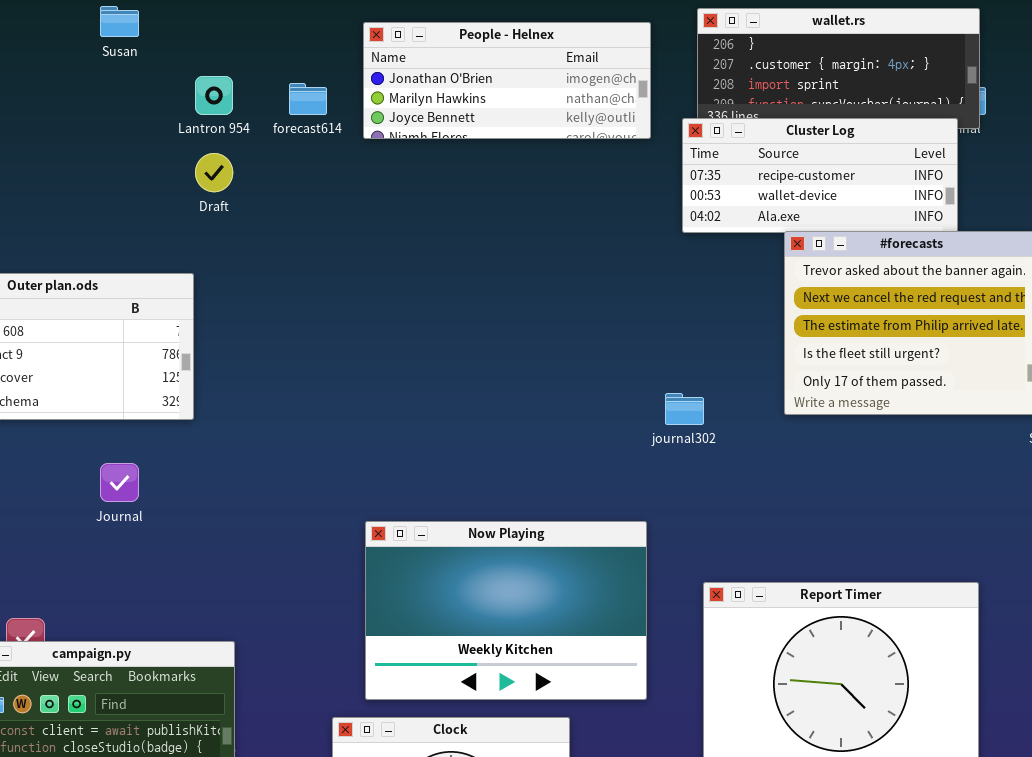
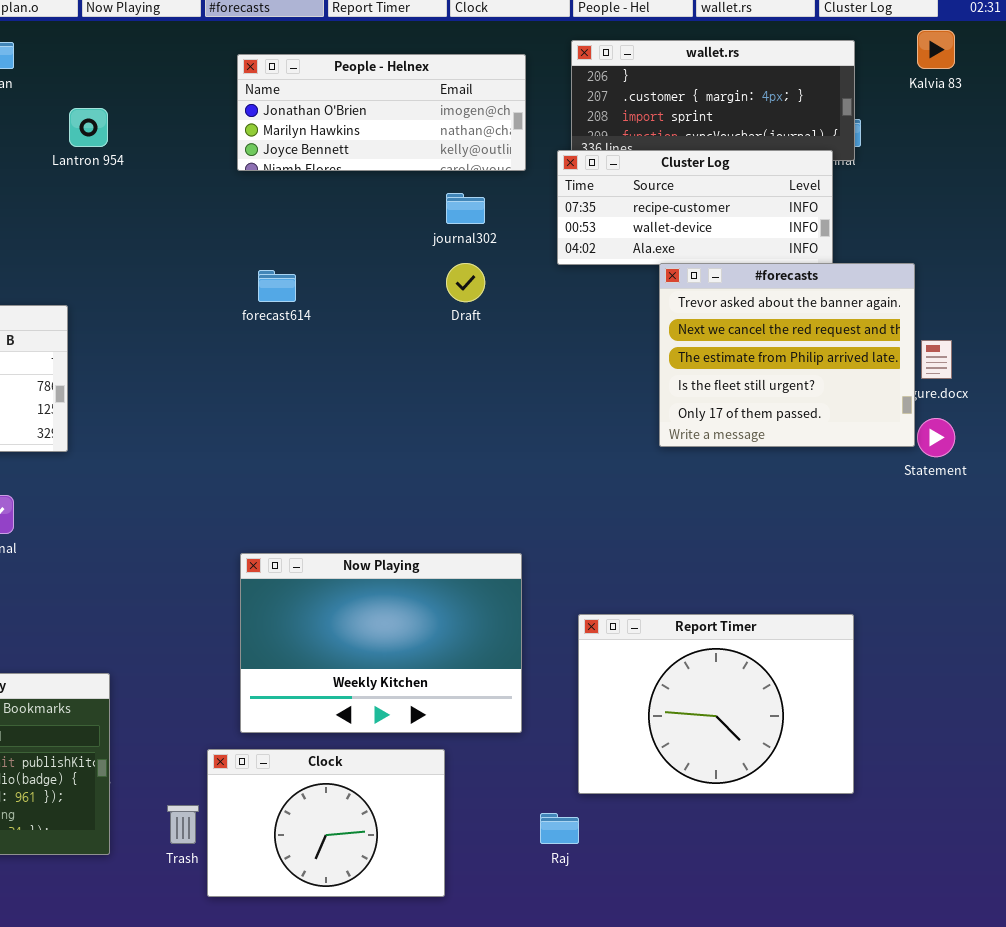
forecast614: [289,83,327,115] -> [258,270,296,302], moved
Draft: [195,153,233,192] -> [446,263,485,302], moved
journal302: [665,393,704,425] -> [446,193,485,224], moved

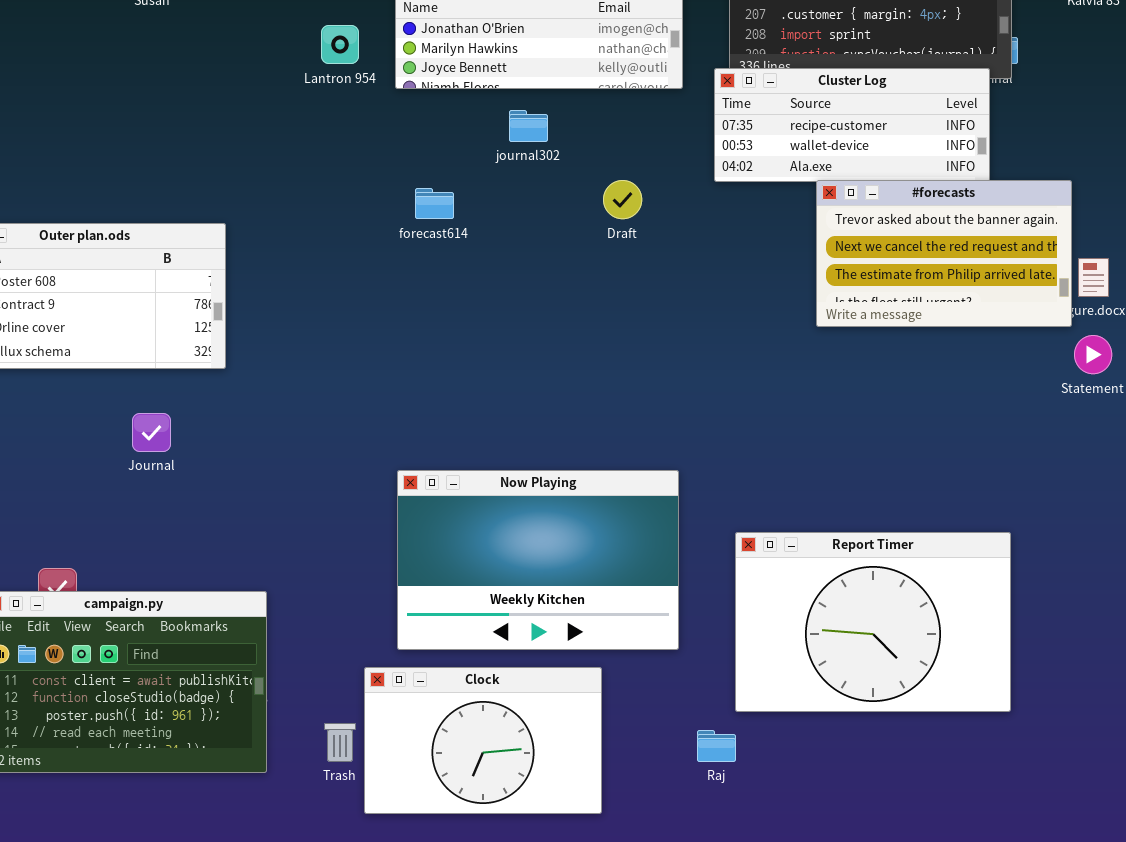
Lantron 954: [69,108,108,147] -> [321,25,359,64], moved
journal302: [446,193,485,224] -> [509,110,548,142], moved
#forecasts: [659,263,915,447] -> [816,180,1072,327], resized

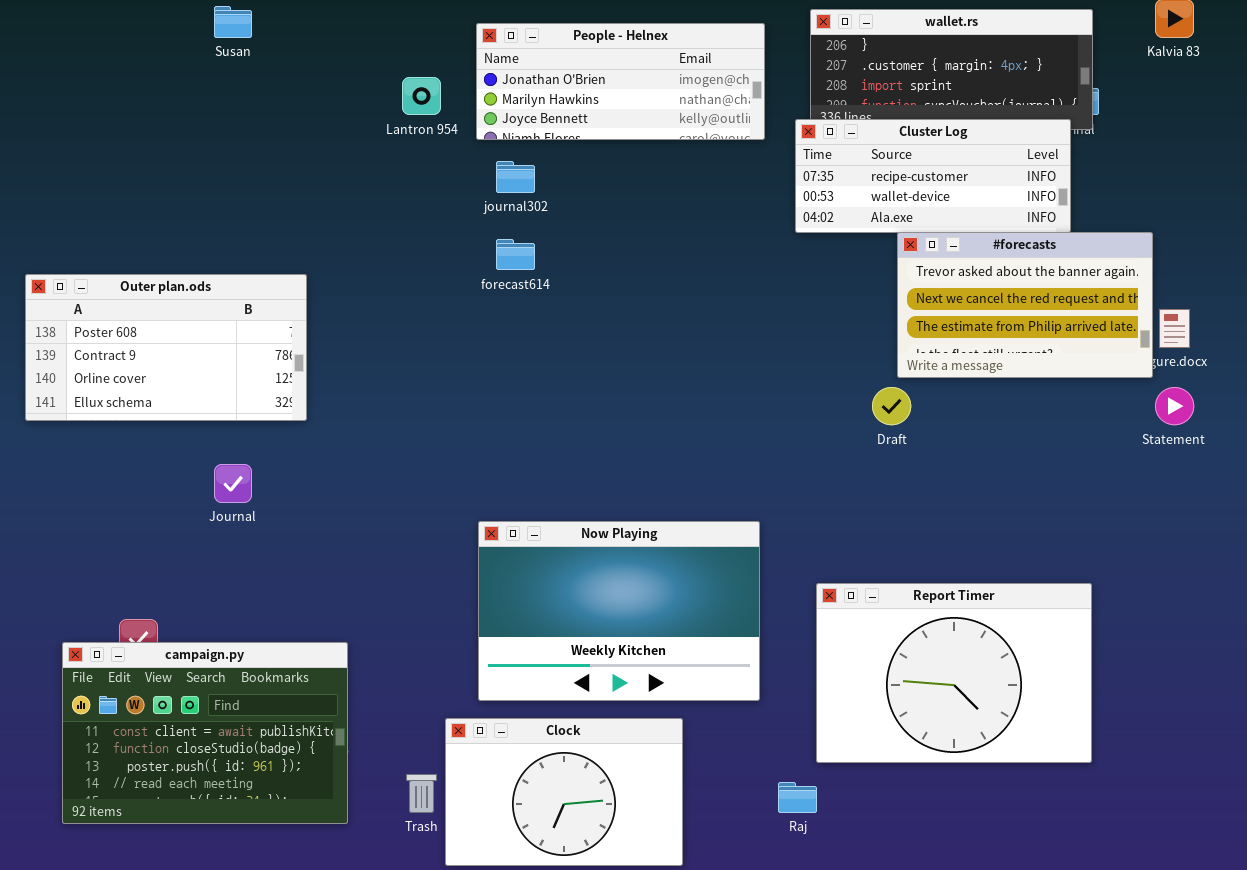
journal302: [509,110,548,142] -> [496,161,535,193], moved
Draft: [603,180,642,219] -> [872,387,911,425], moved

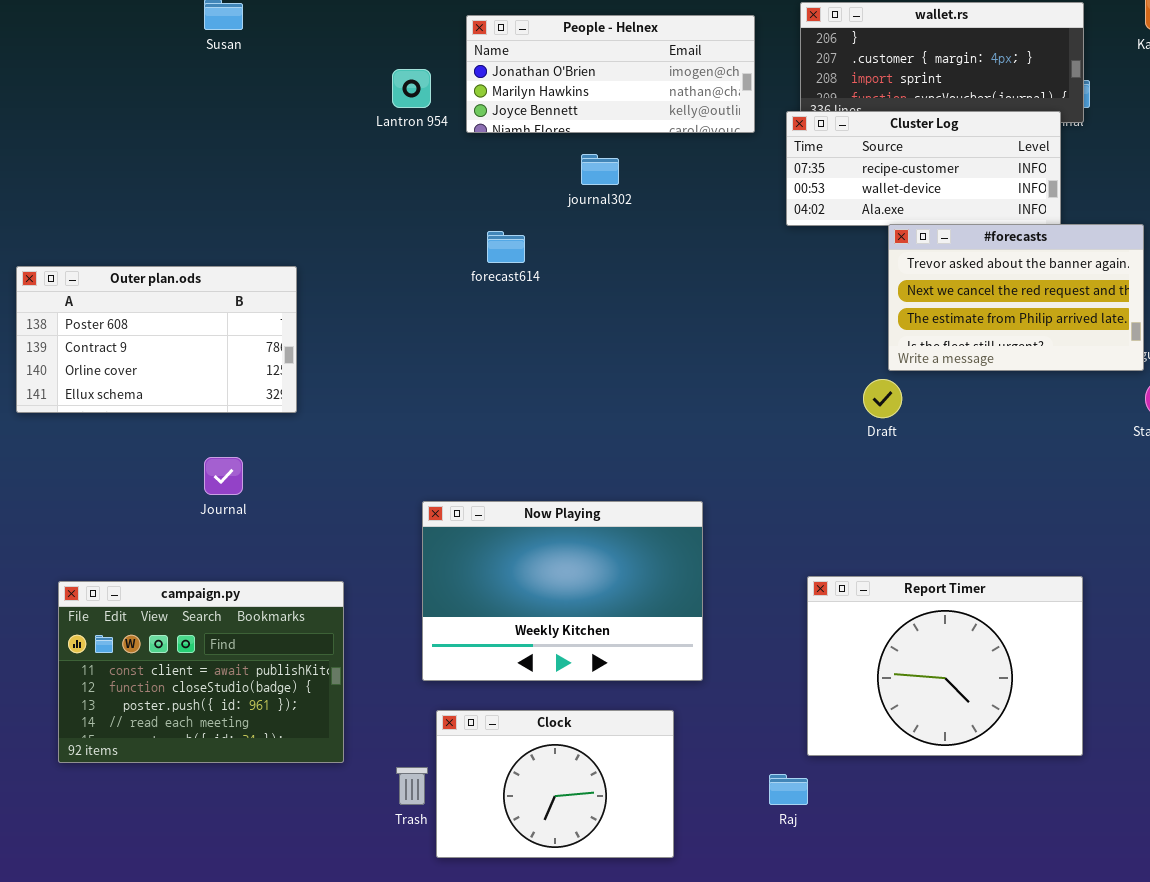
journal302: [496,161,535,193] -> [581,154,619,185], moved
Now Playing: [478,521,760,701] -> [422,501,703,681], moved
campaign.py: [62,642,348,824] -> [58,581,344,763], moved

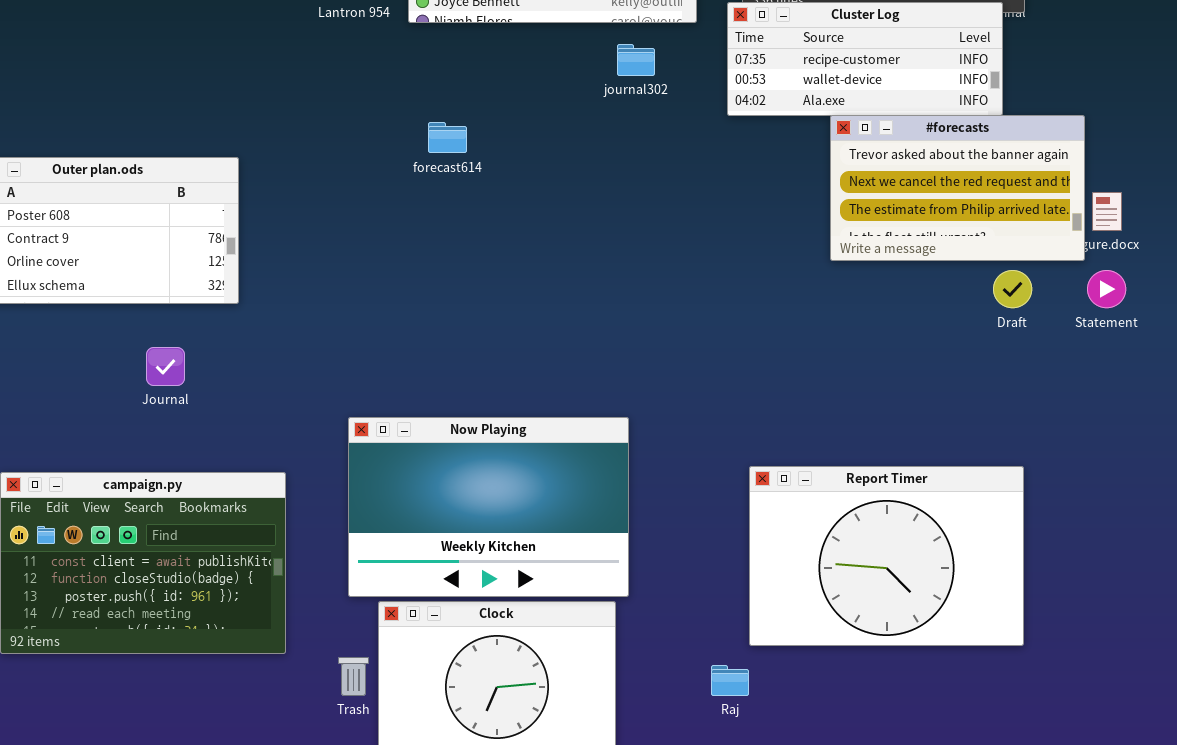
journal302: [581,154,619,185] -> [617,44,655,76], moved
Draft: [863,379,902,418] -> [993,270,1032,308], moved
Now Playing: [422,501,703,681] -> [348,417,629,597], moved

